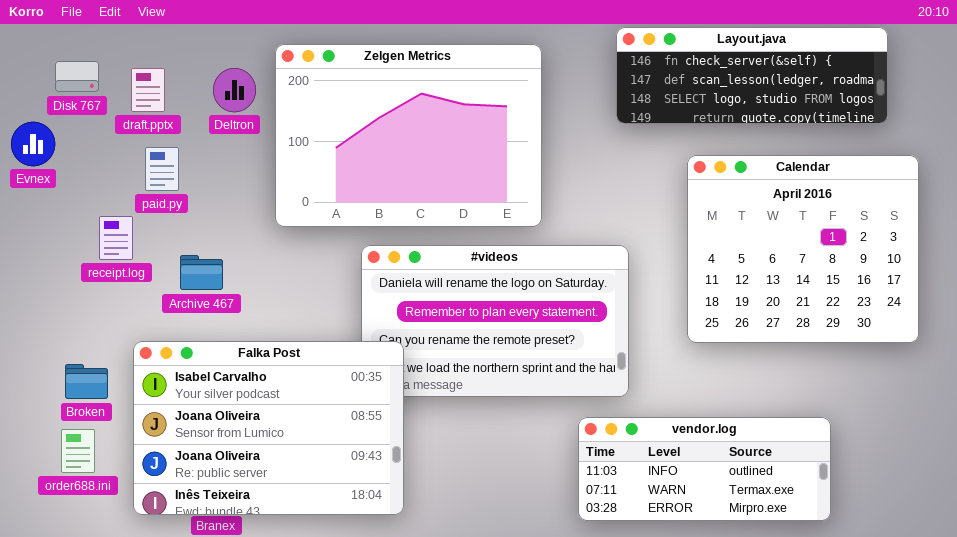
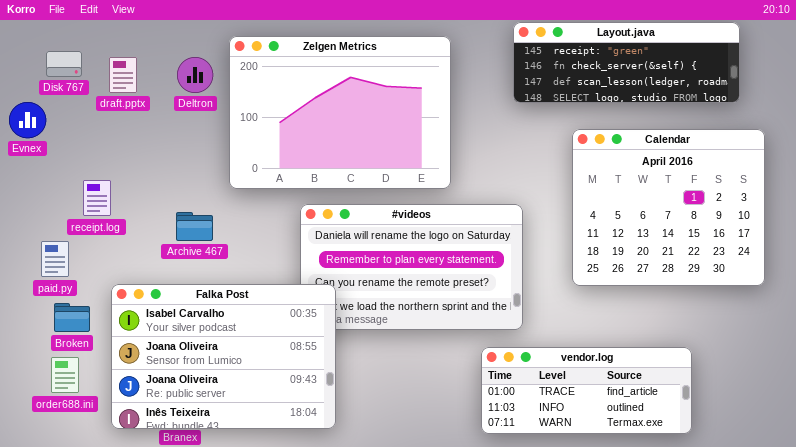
Layout.java: [616,27,888,124] -> [513,22,740,103], scrolled up 1 row
paid.py: [145,147,179,191] -> [41,241,69,277], moved
Archive 467: [180,255,223,290] -> [176,212,213,241], moved
vendor.log: [578,417,831,521] -> [481,347,692,434], scrolled up 1 row

